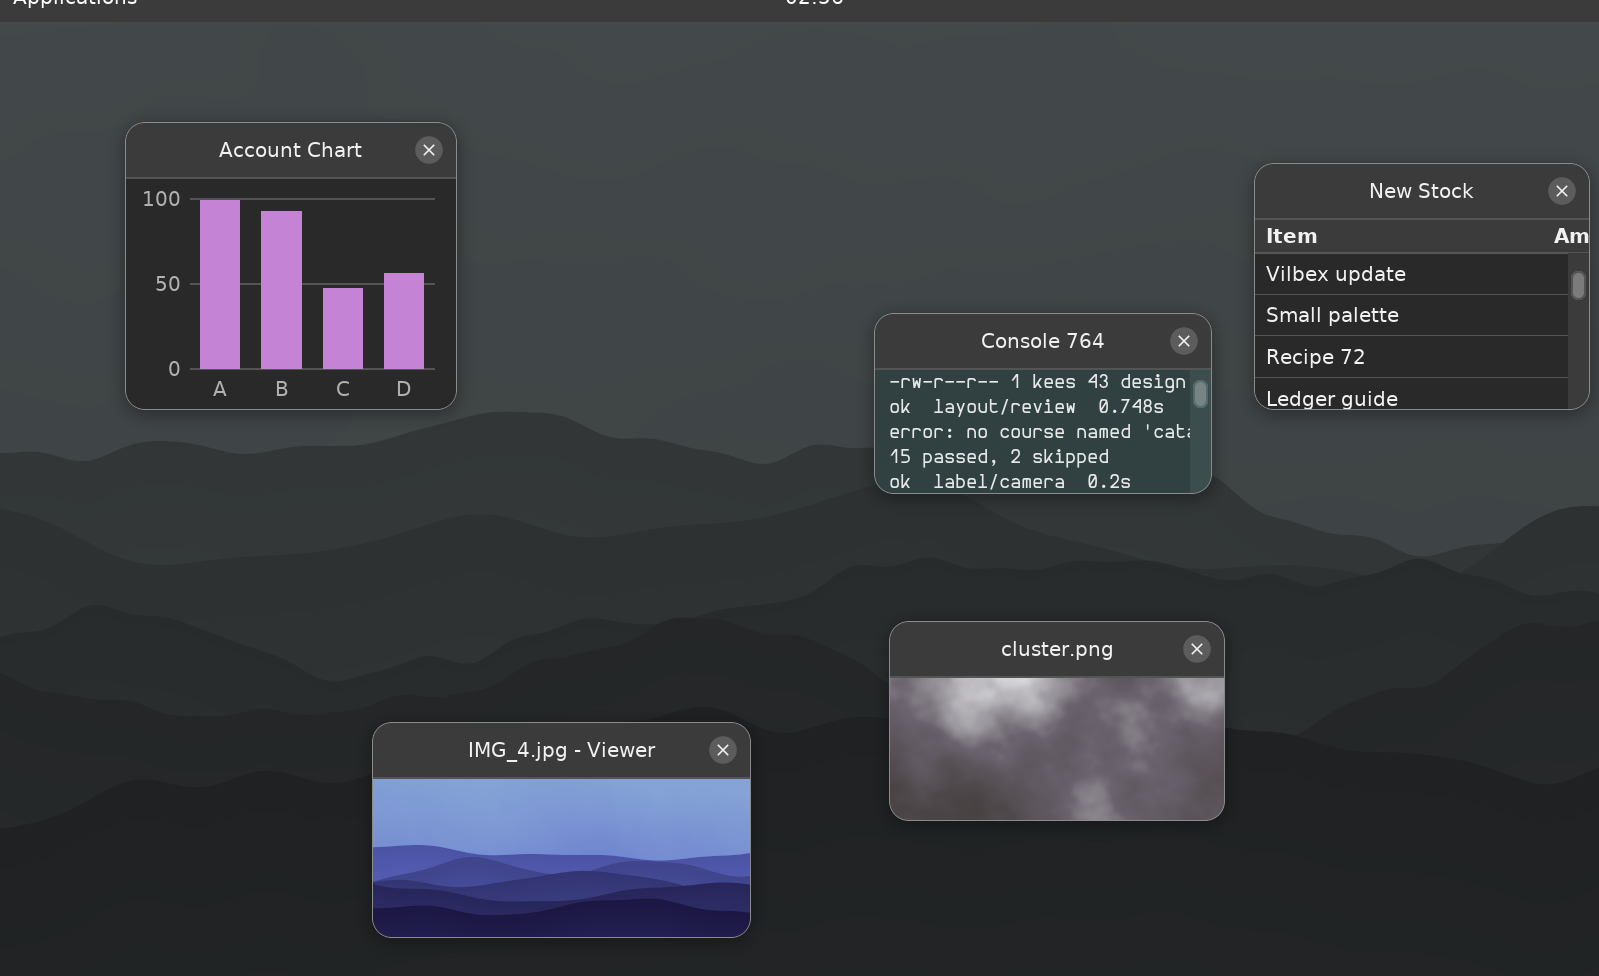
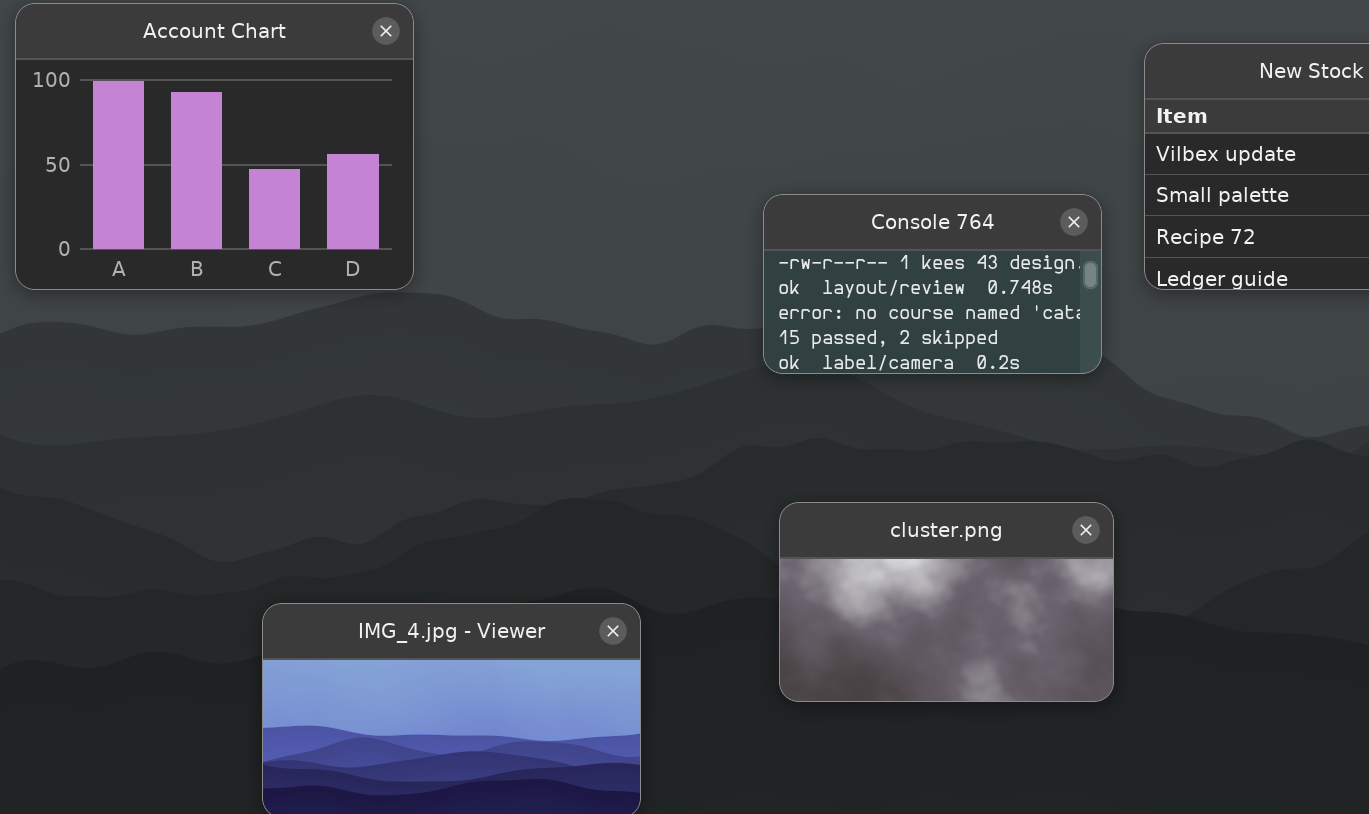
Account Chart: [125,122,457,410] -> [15,3,414,290], resized

